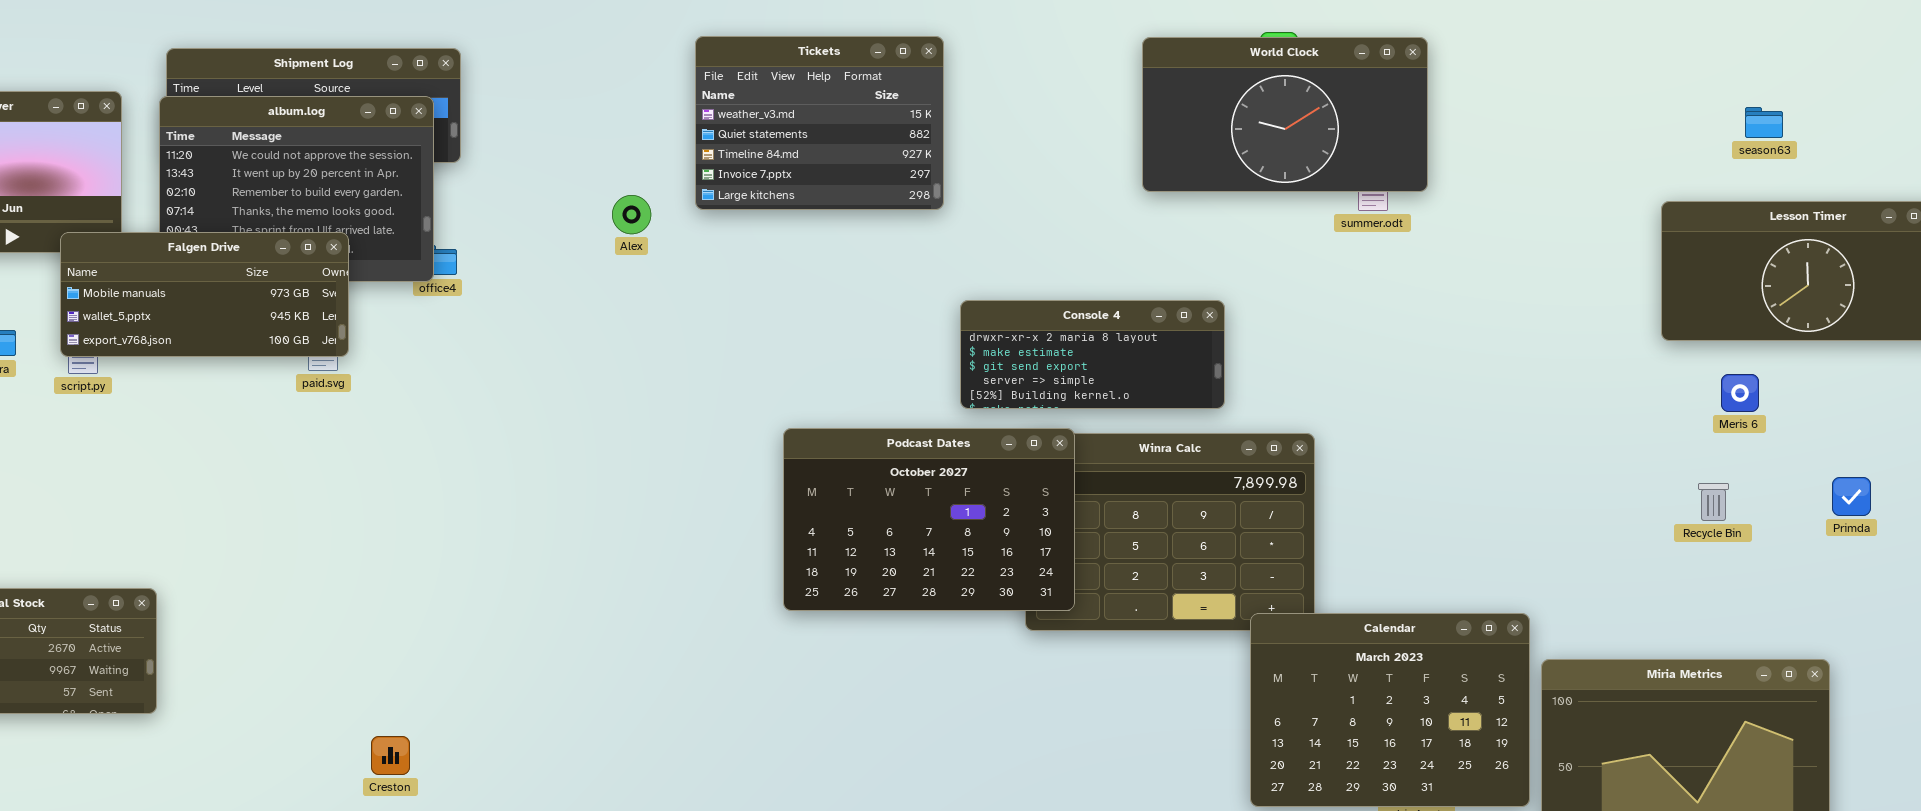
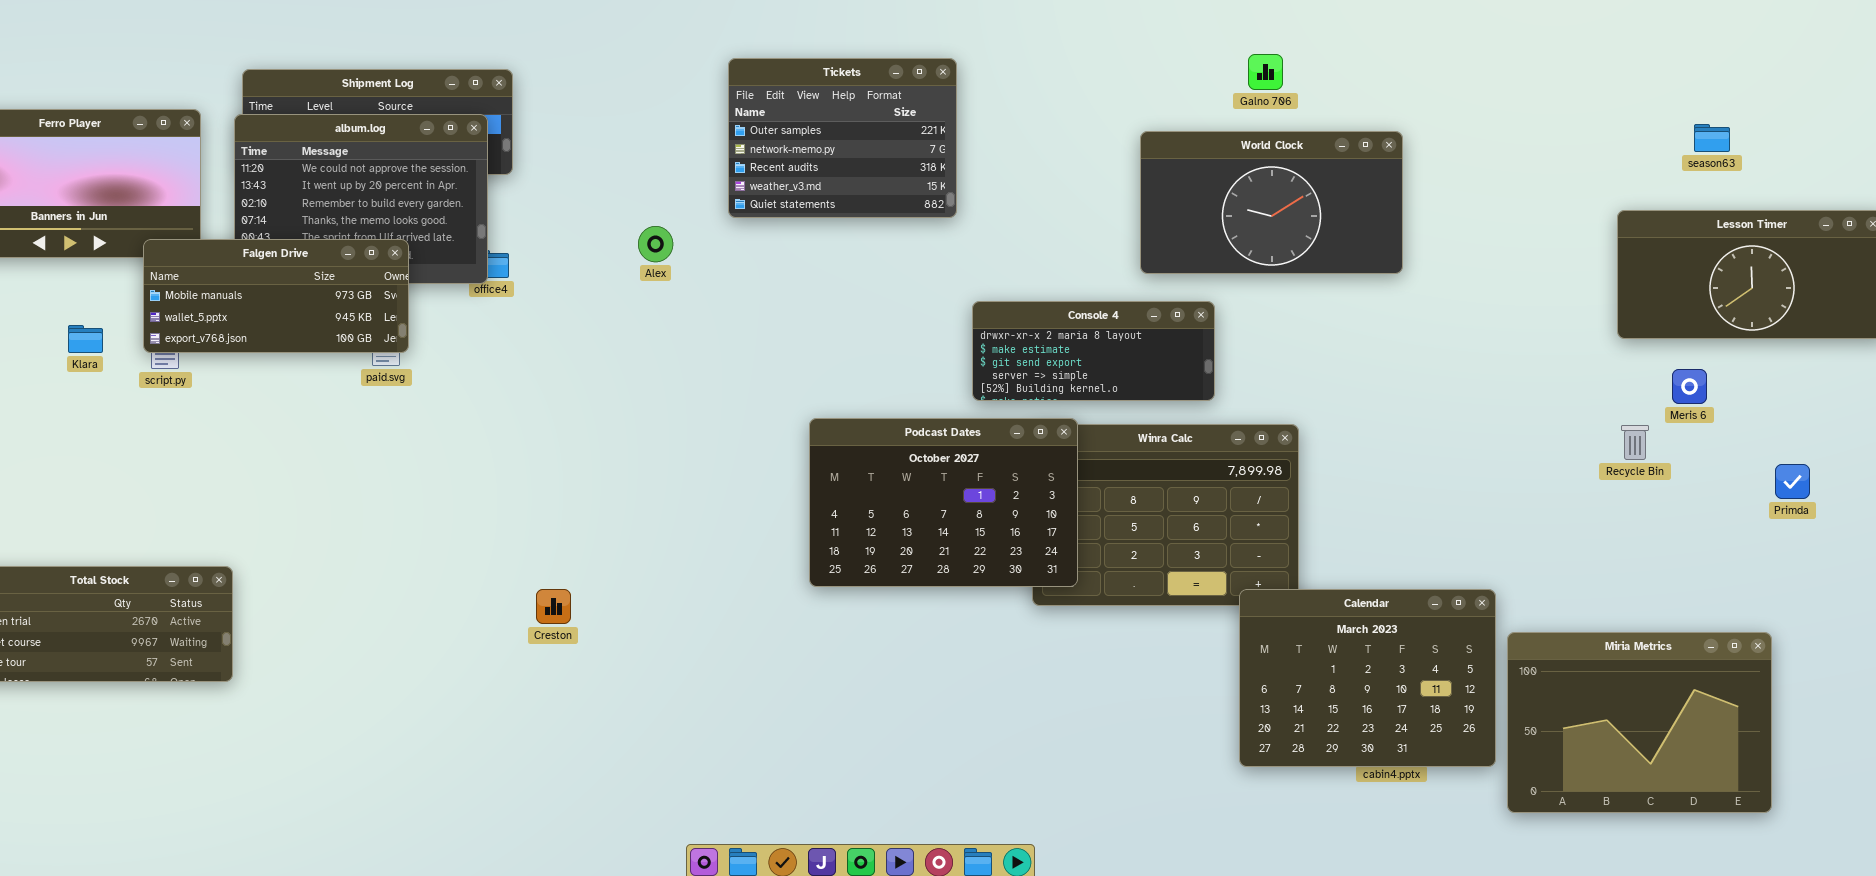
Tickets: [695,36,944,210] -> [728,58,957,218], scrolled up 3 rows
World Clock: [1142,37,1428,192] -> [1140,131,1403,274], moved
Alex: [612,195,651,234] -> [638,226,673,262], moved
Recycle Bin: [1698,483,1729,521] -> [1621,425,1649,460], moved
Creston: [371,736,410,775] -> [536,589,571,624], moved

